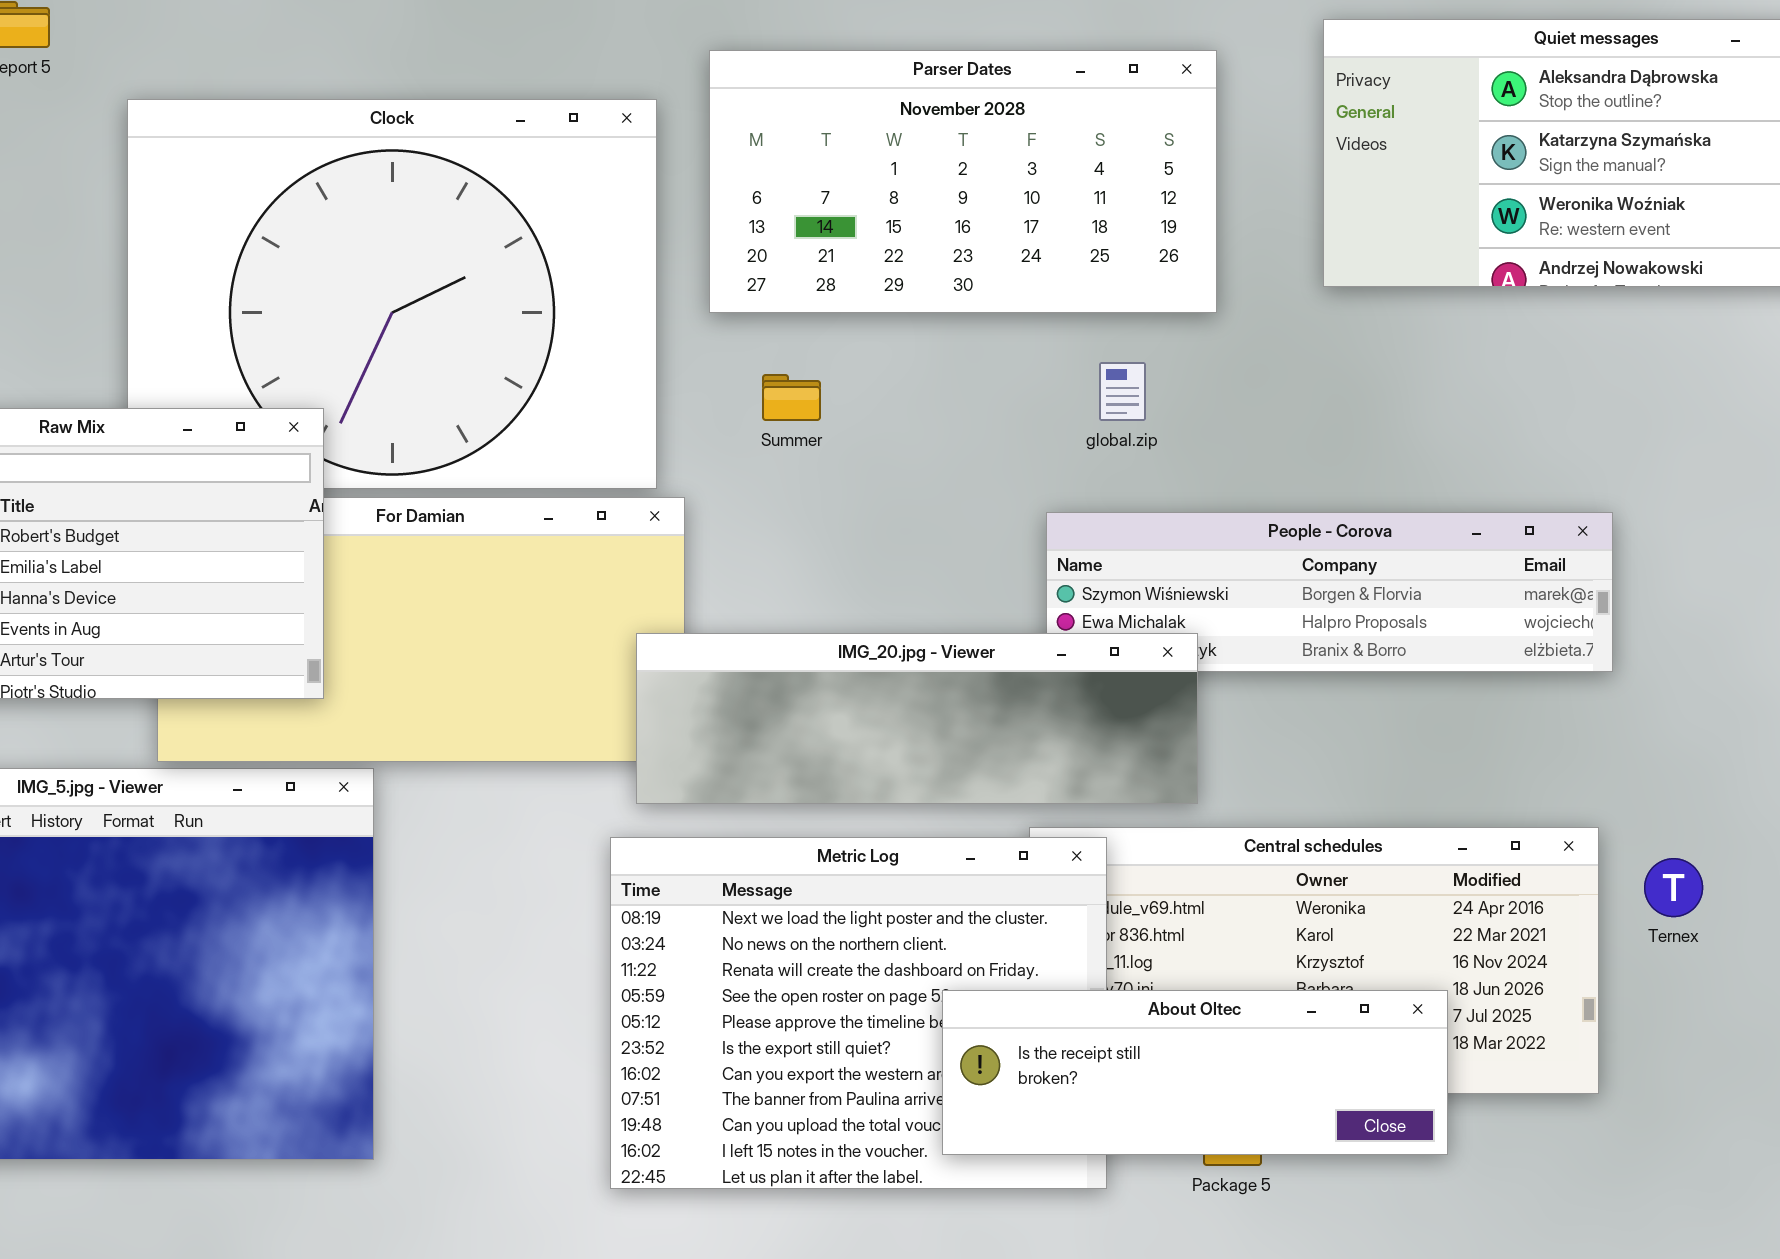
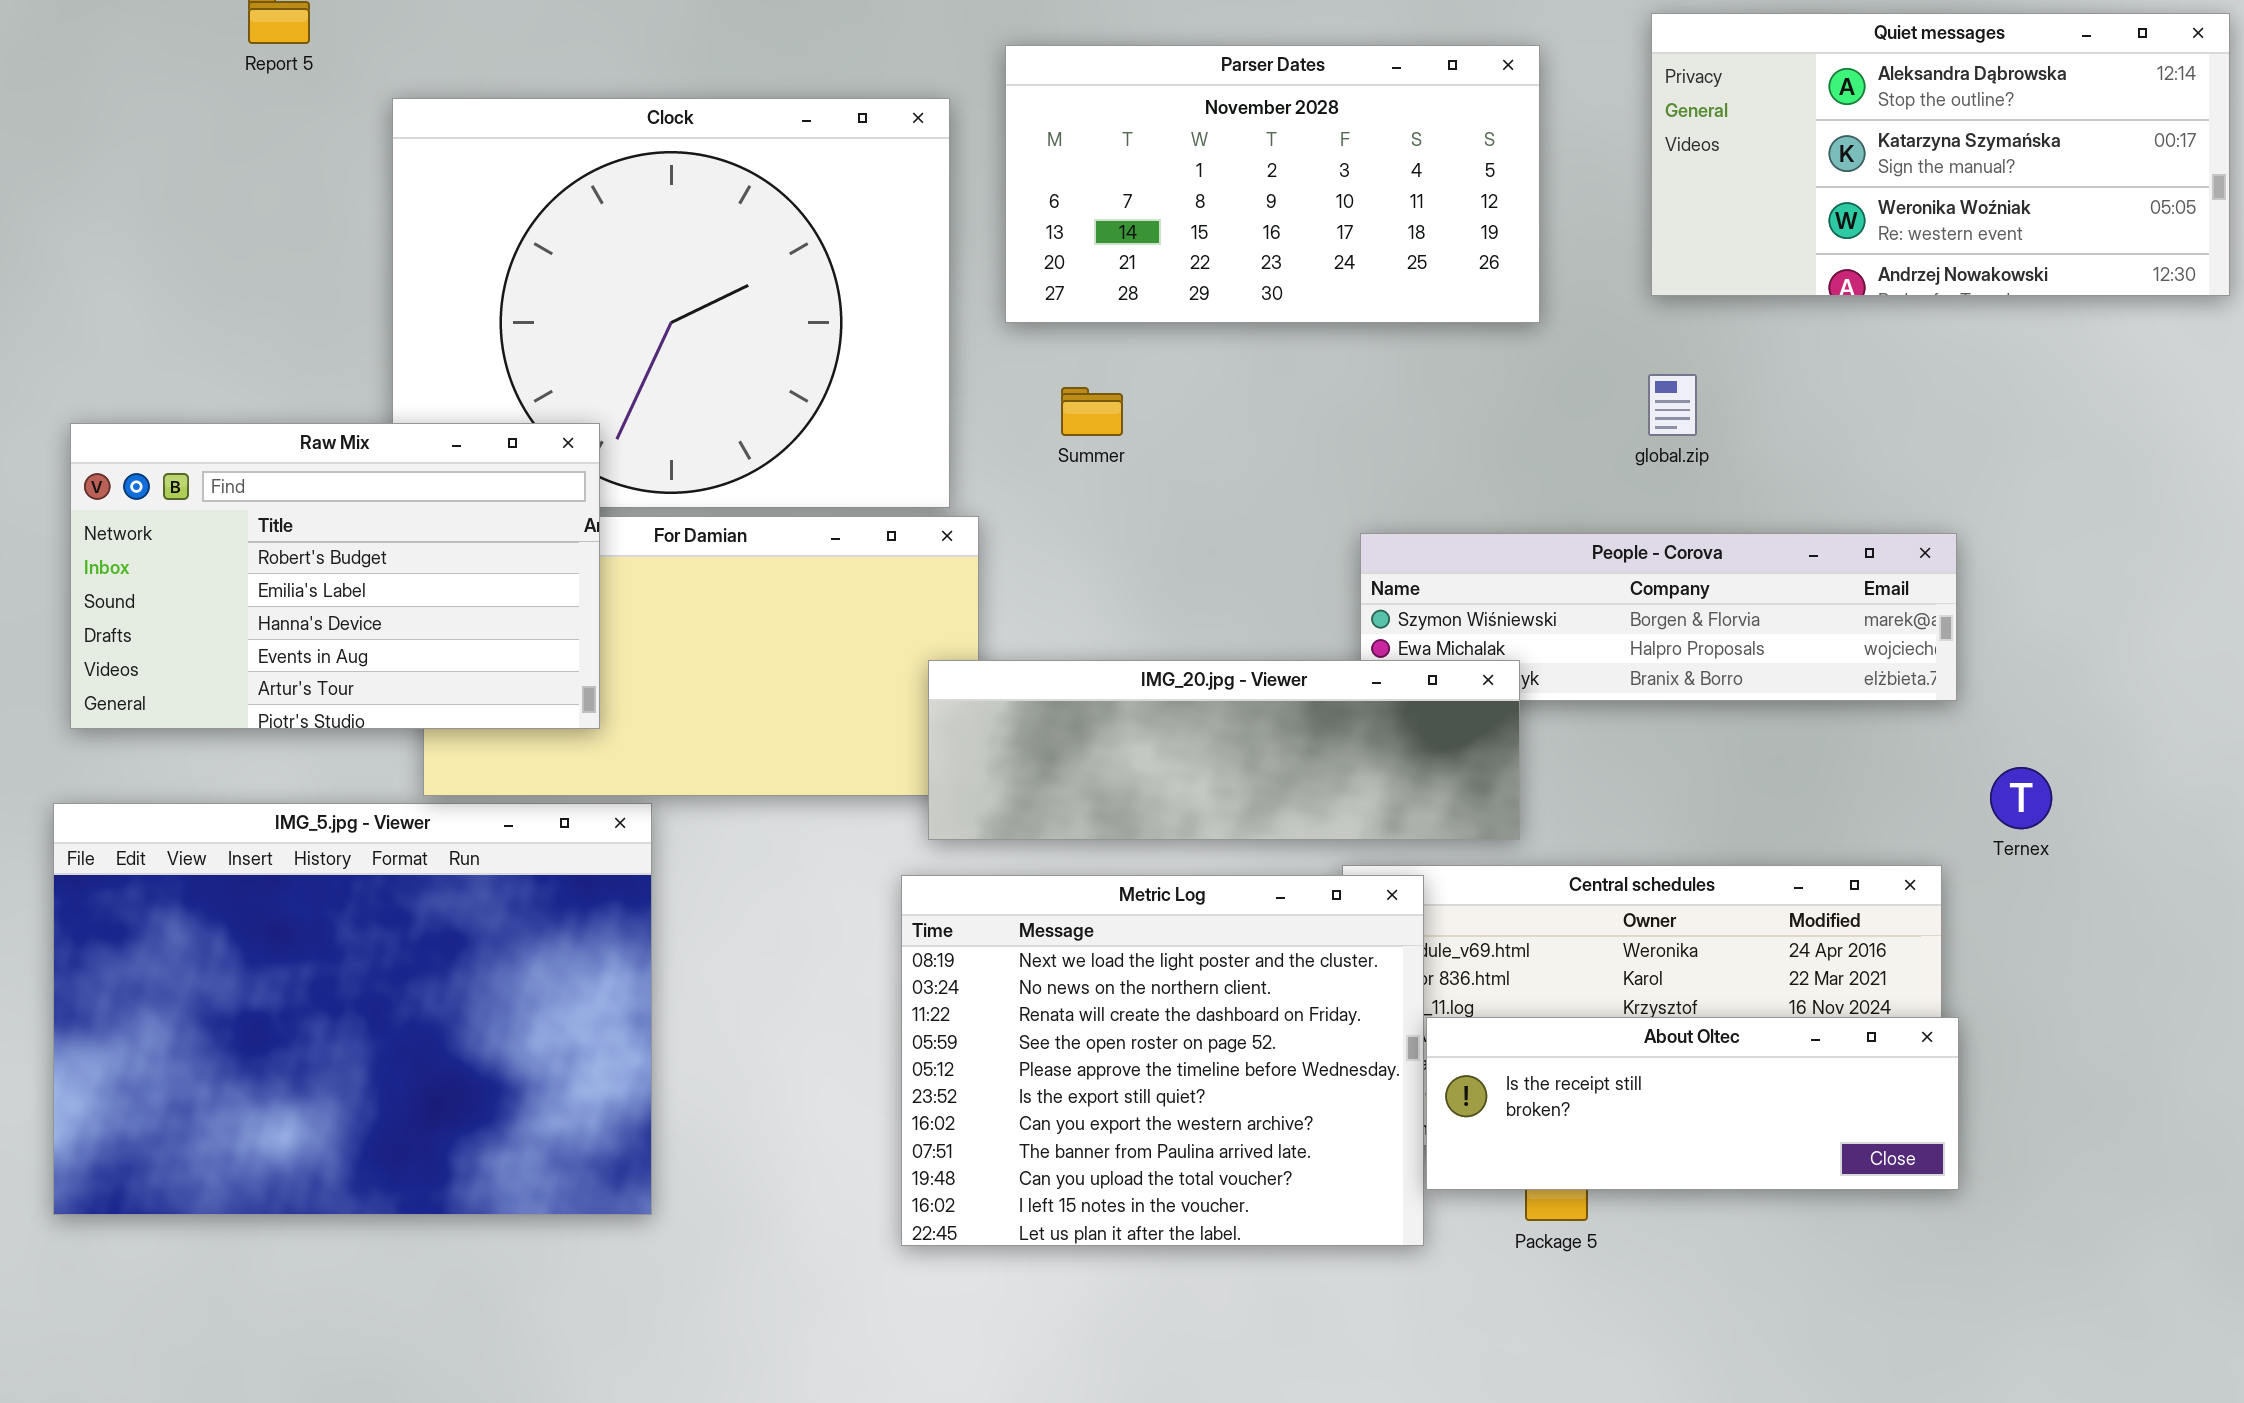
global.zip: [1099,362,1146,421] -> [1648,374,1697,436], moved
Ternex: [1644,858,1703,917] -> [1990,767,2052,829], moved
About Oltec: [942,990,1448,1155] -> [1426,1017,1959,1190], moved

